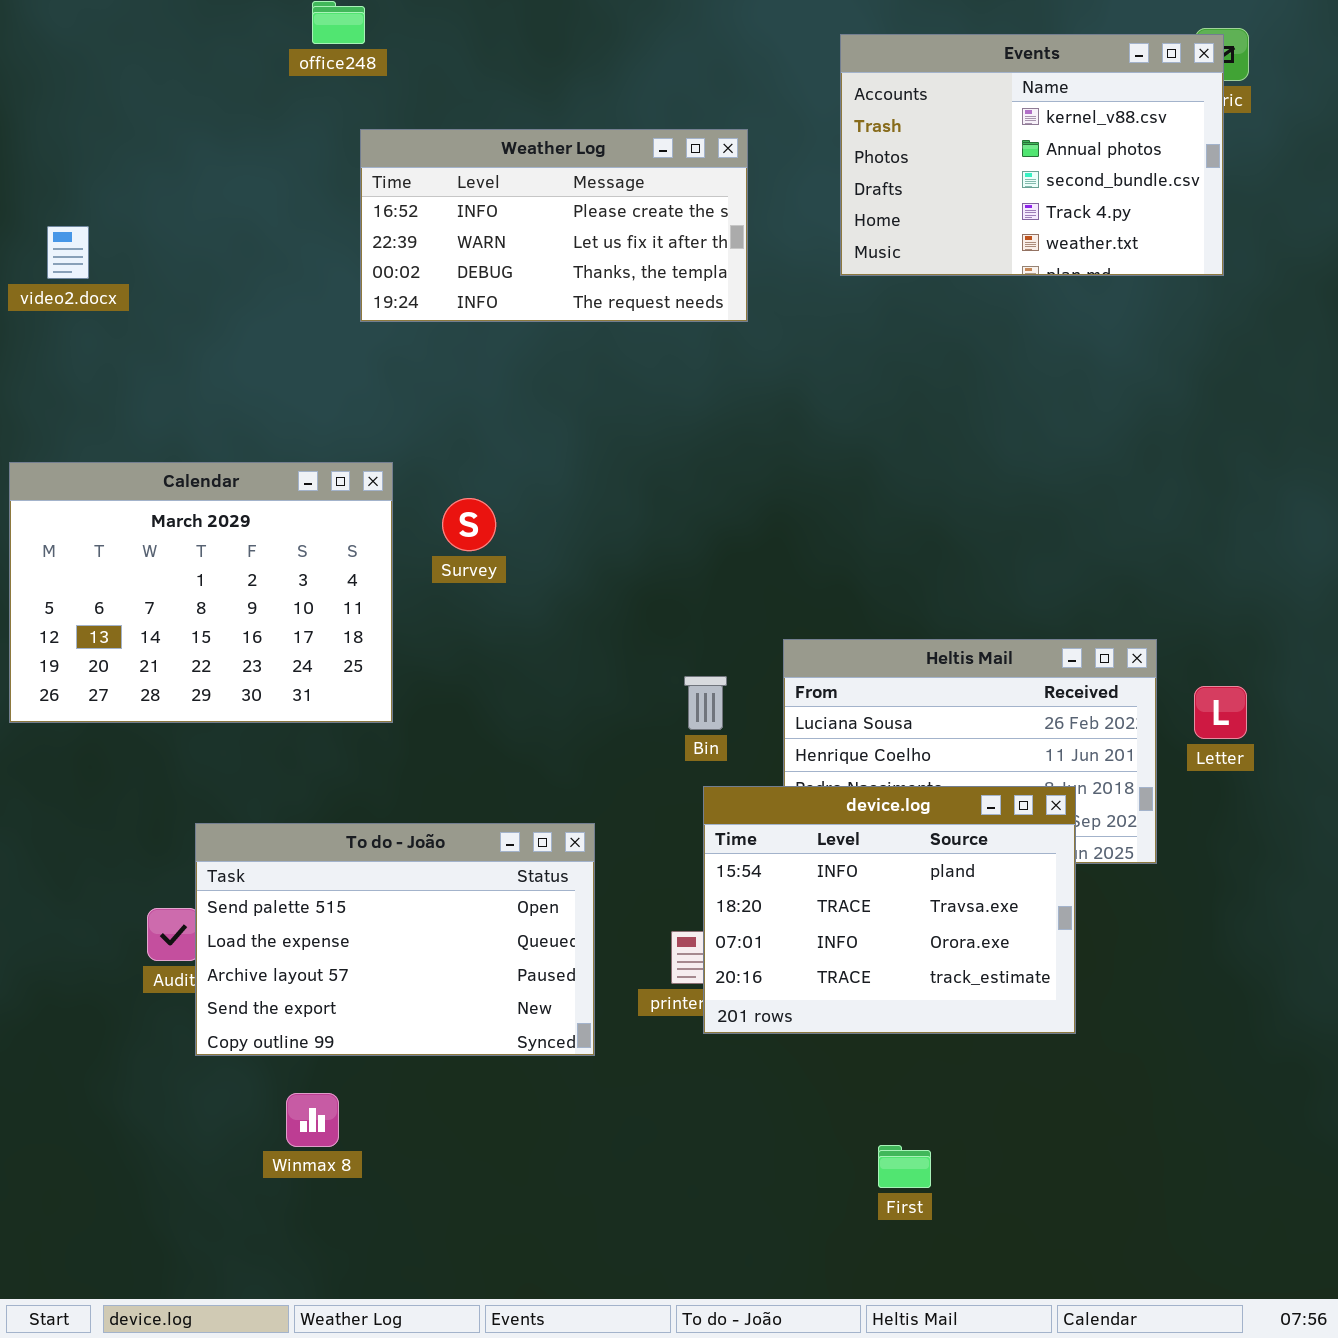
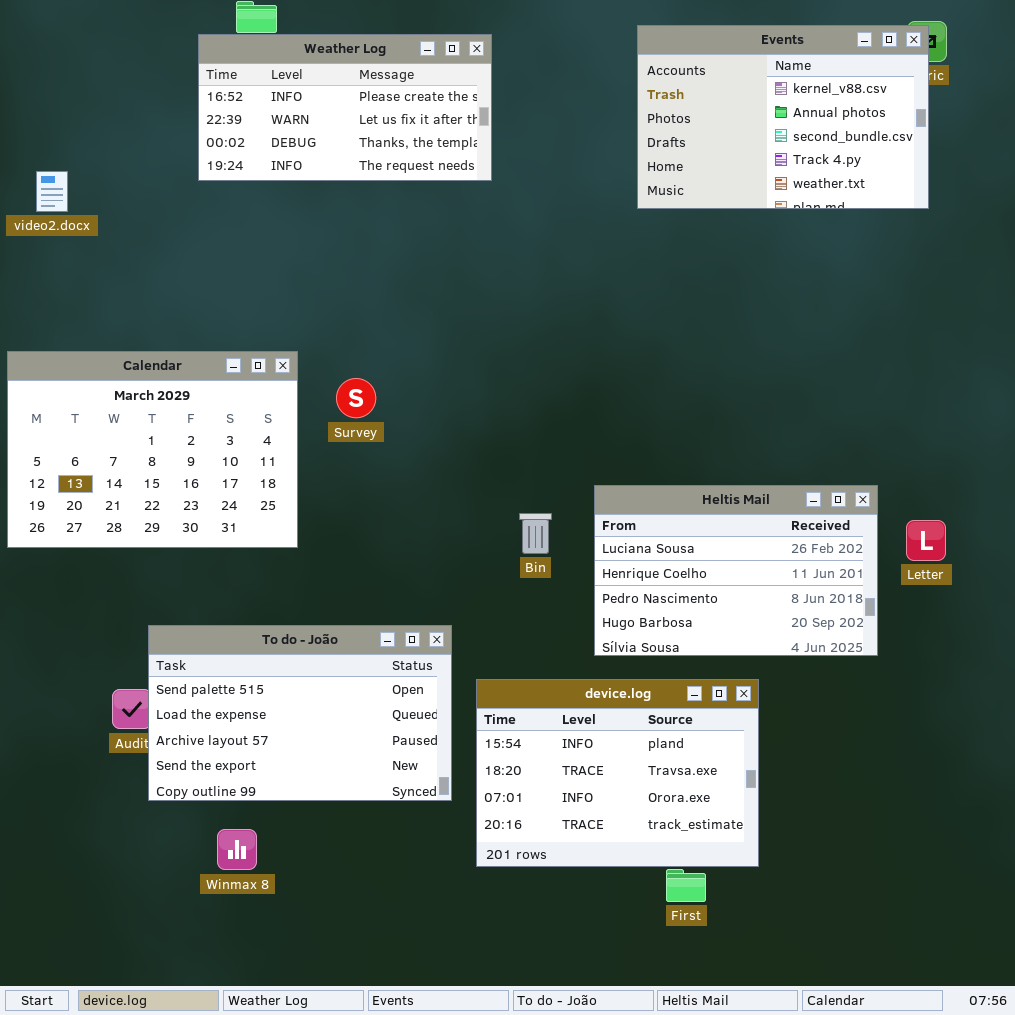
Weather Log: [360,129,748,322] -> [198,34,492,181], moved
device.log: [703,786,1076,1034] -> [476,679,759,867], moved

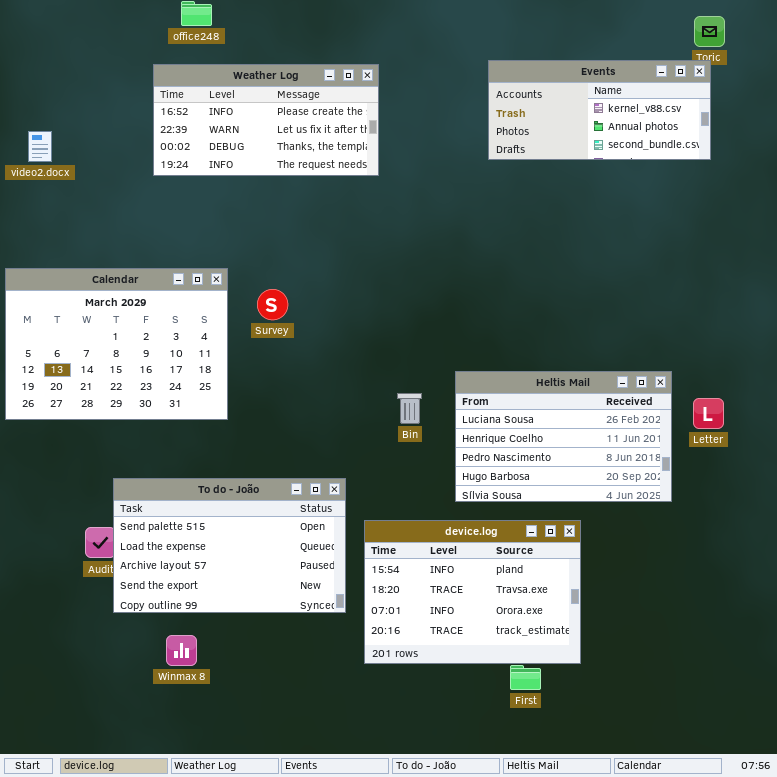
Events: [637,25,929,209] -> [488,60,711,160], resized
Weather Log: [198,34,492,181] -> [153,64,379,176], moved

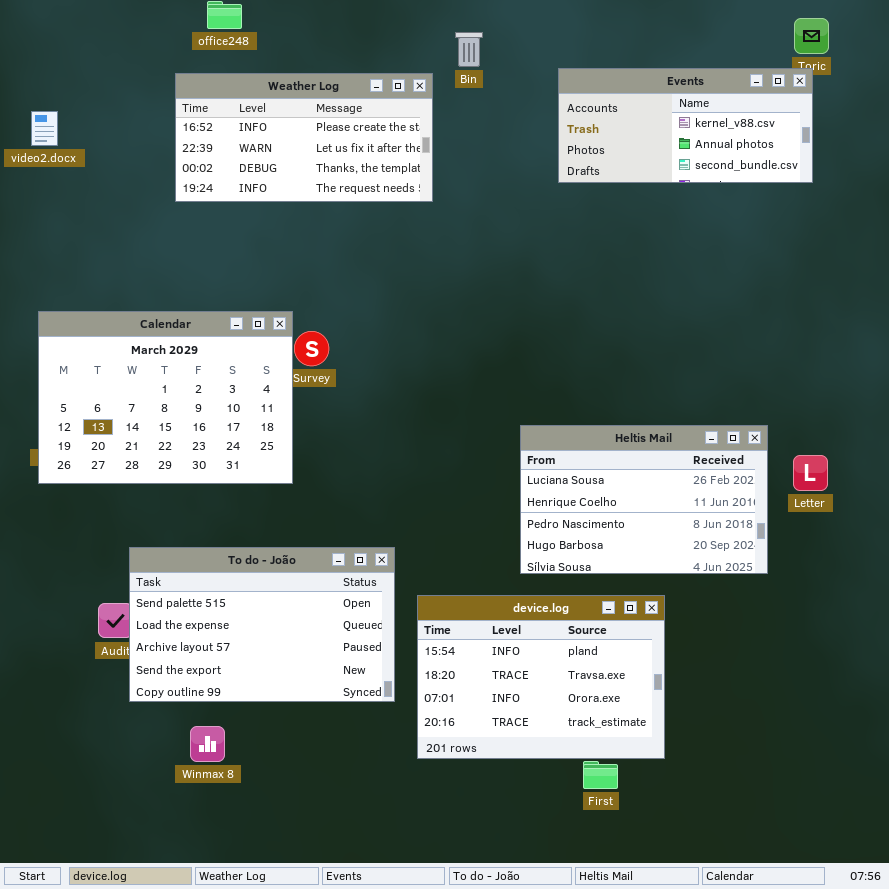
video2.docx: [28,131,52,162] -> [31,111,58,146], moved
Calendar: [5,268,228,420] -> [38,311,293,484], moved
Bin: [397,393,422,424] -> [455,32,483,67], moved

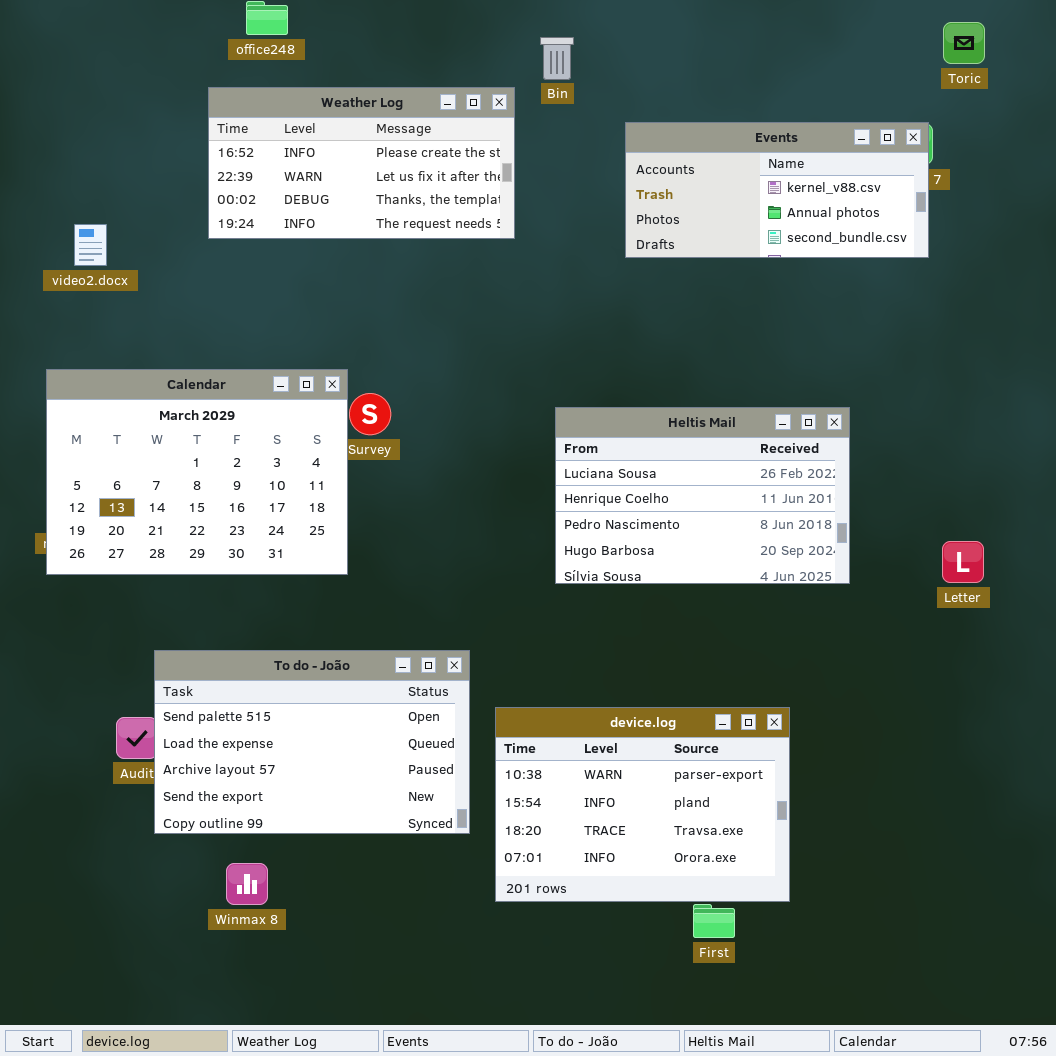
Events: [558,68,813,183] -> [625,122,929,258], moved
video2.docx: [31,111,58,146] -> [74,224,107,266], moved
Heltis Mail: [520,425,768,574] -> [555,407,850,584], moved
device.log: [417,595,665,759] -> [495,707,790,902], scrolled up 1 row

